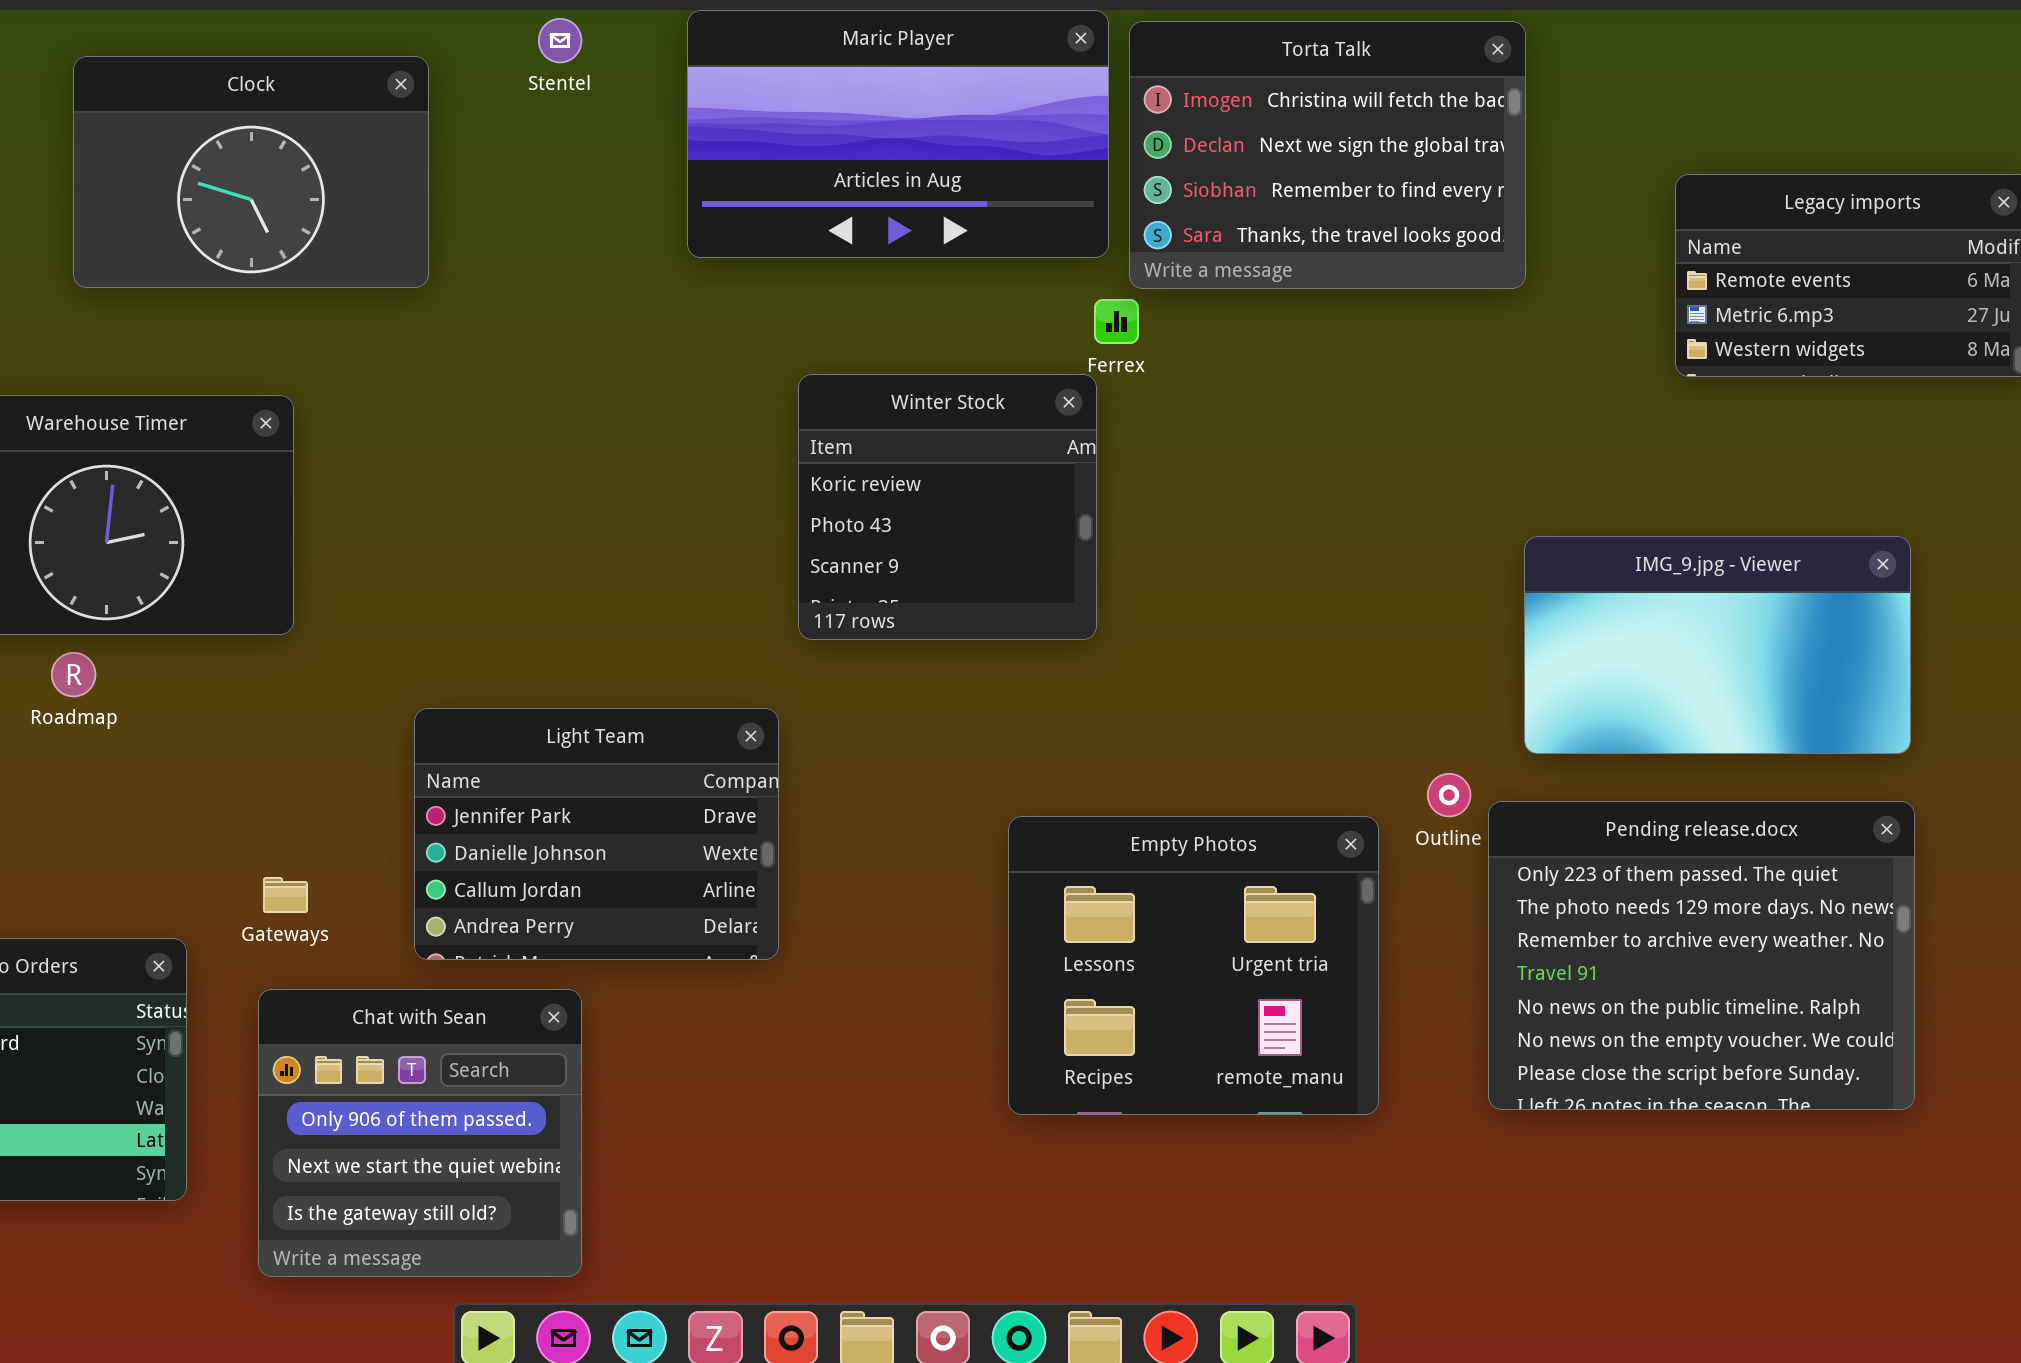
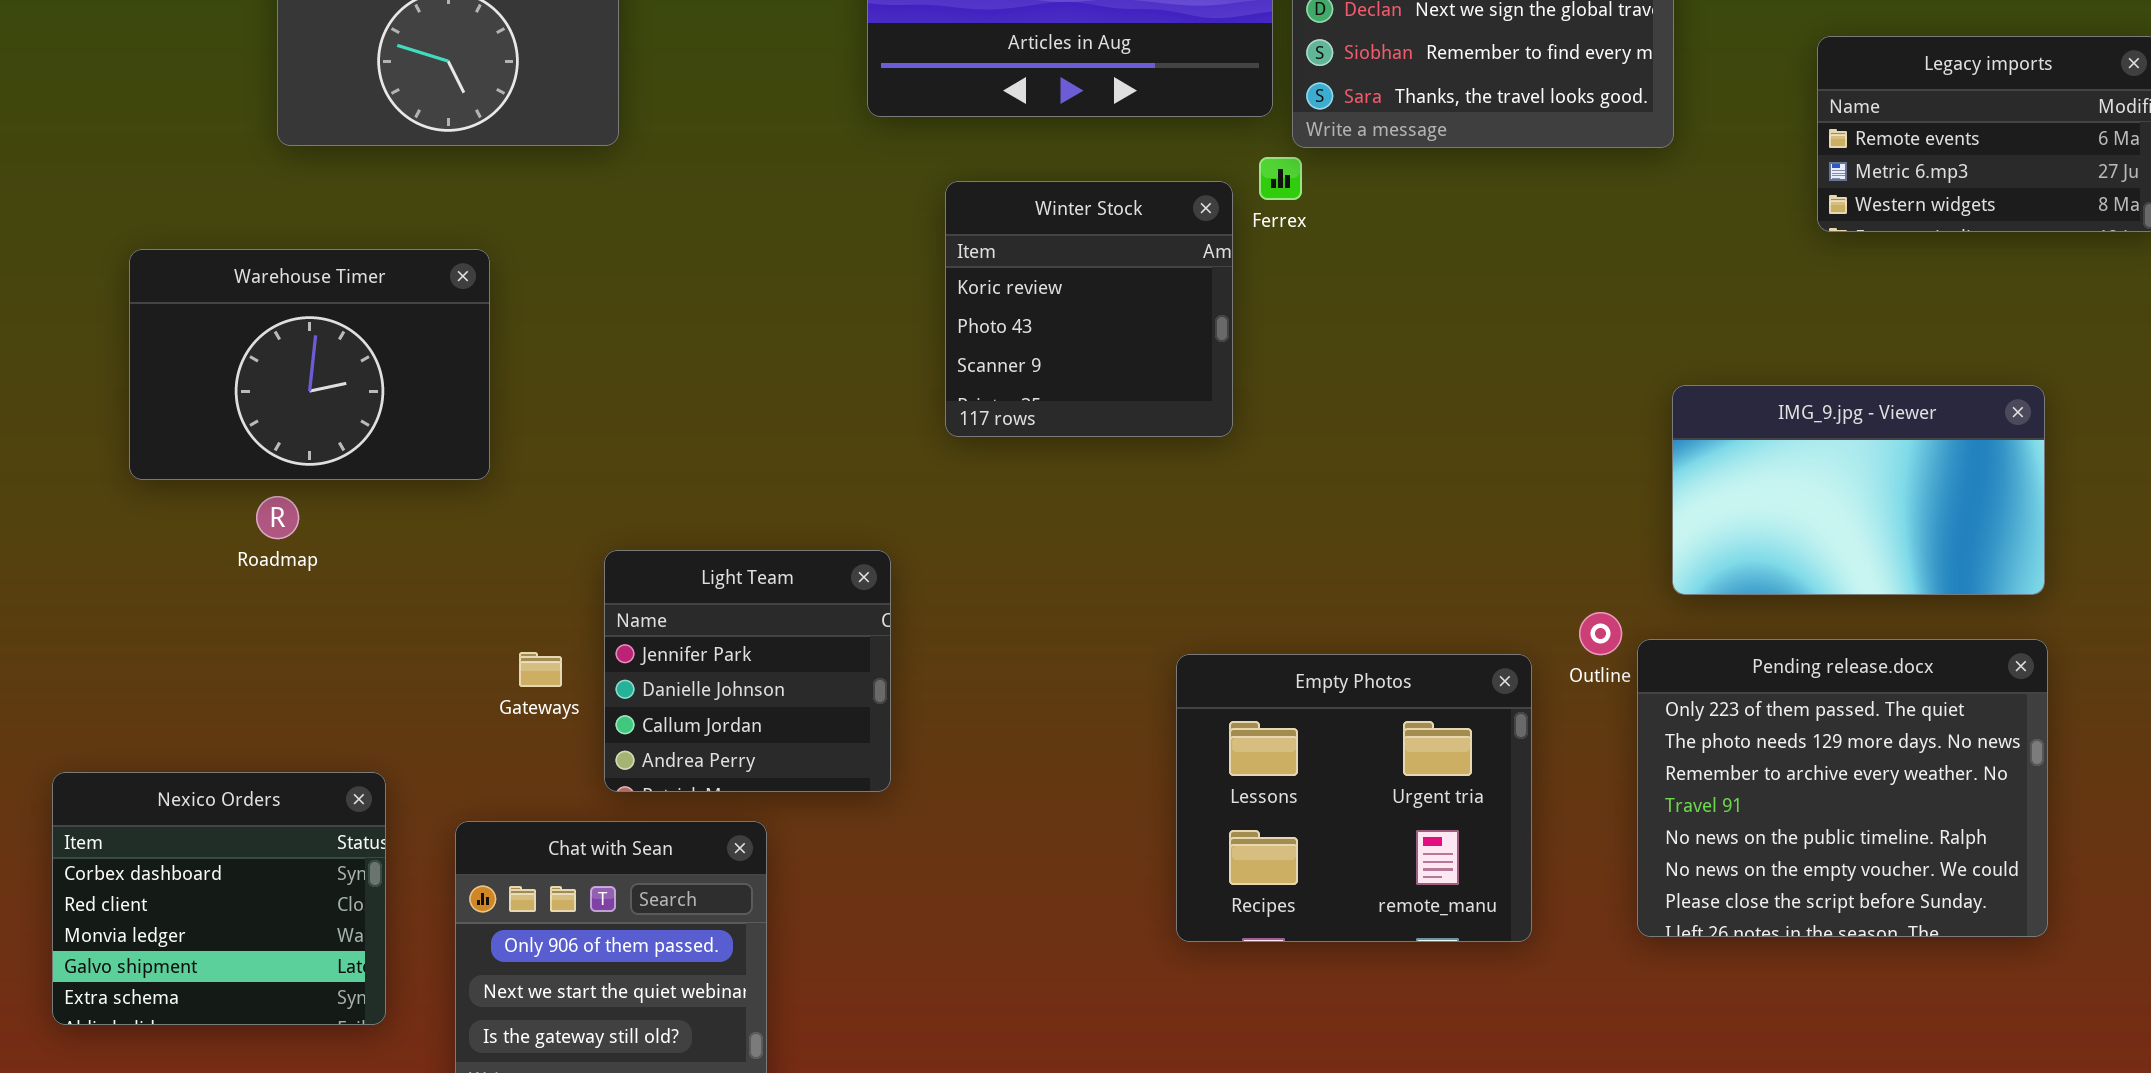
Winter Stock: [798,374,1097,640] -> [945,181,1233,437], moved
Light Team: [414,708,779,960] -> [604,550,891,792], resized
Gateways: [263,877,308,913] -> [519,652,562,687], moved

